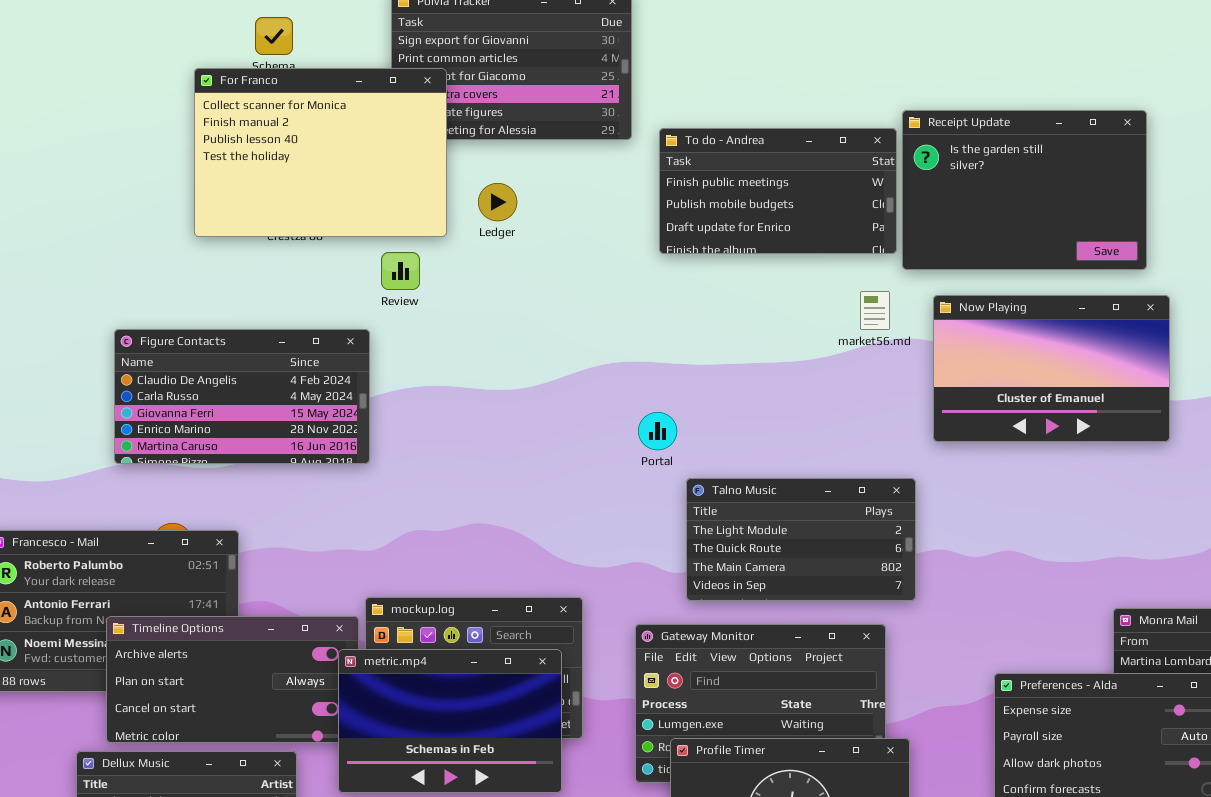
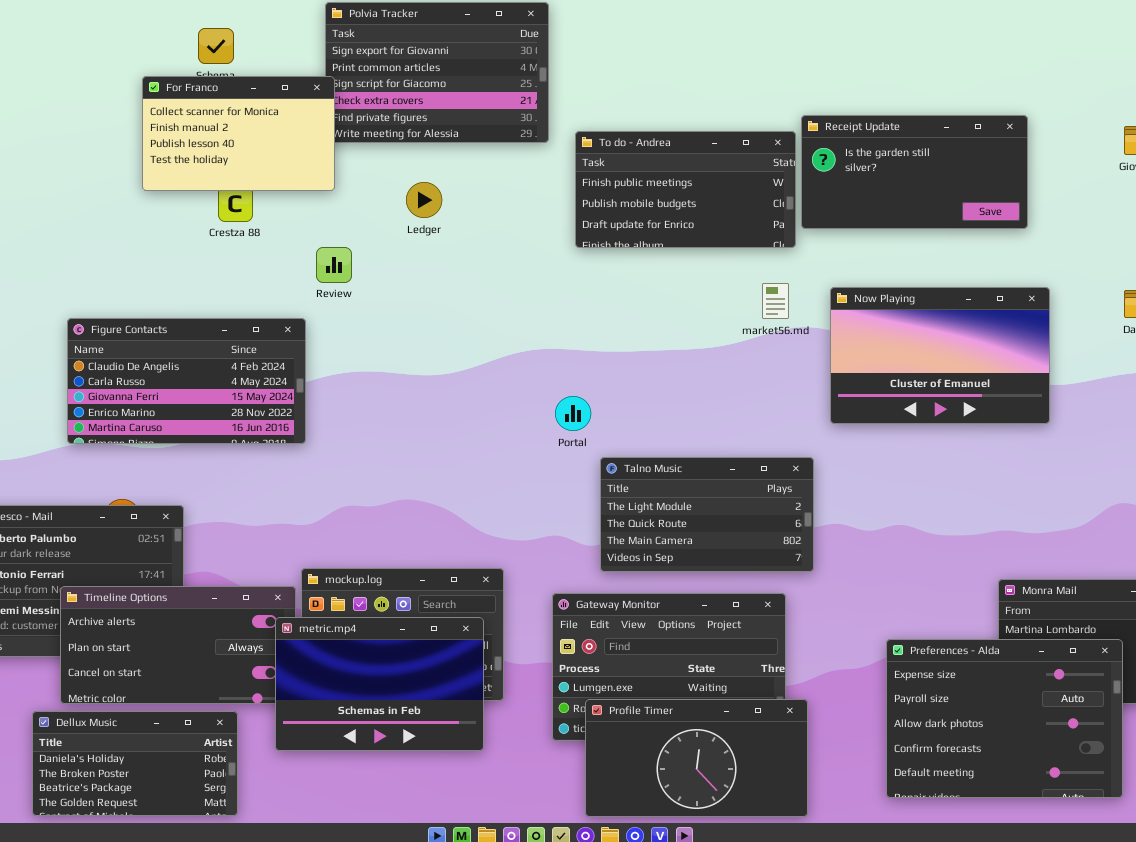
For Franco: [194,68,447,237] -> [142,76,335,191], resized
Receipt Update: [902,110,1147,270] -> [801,115,1028,229], resized

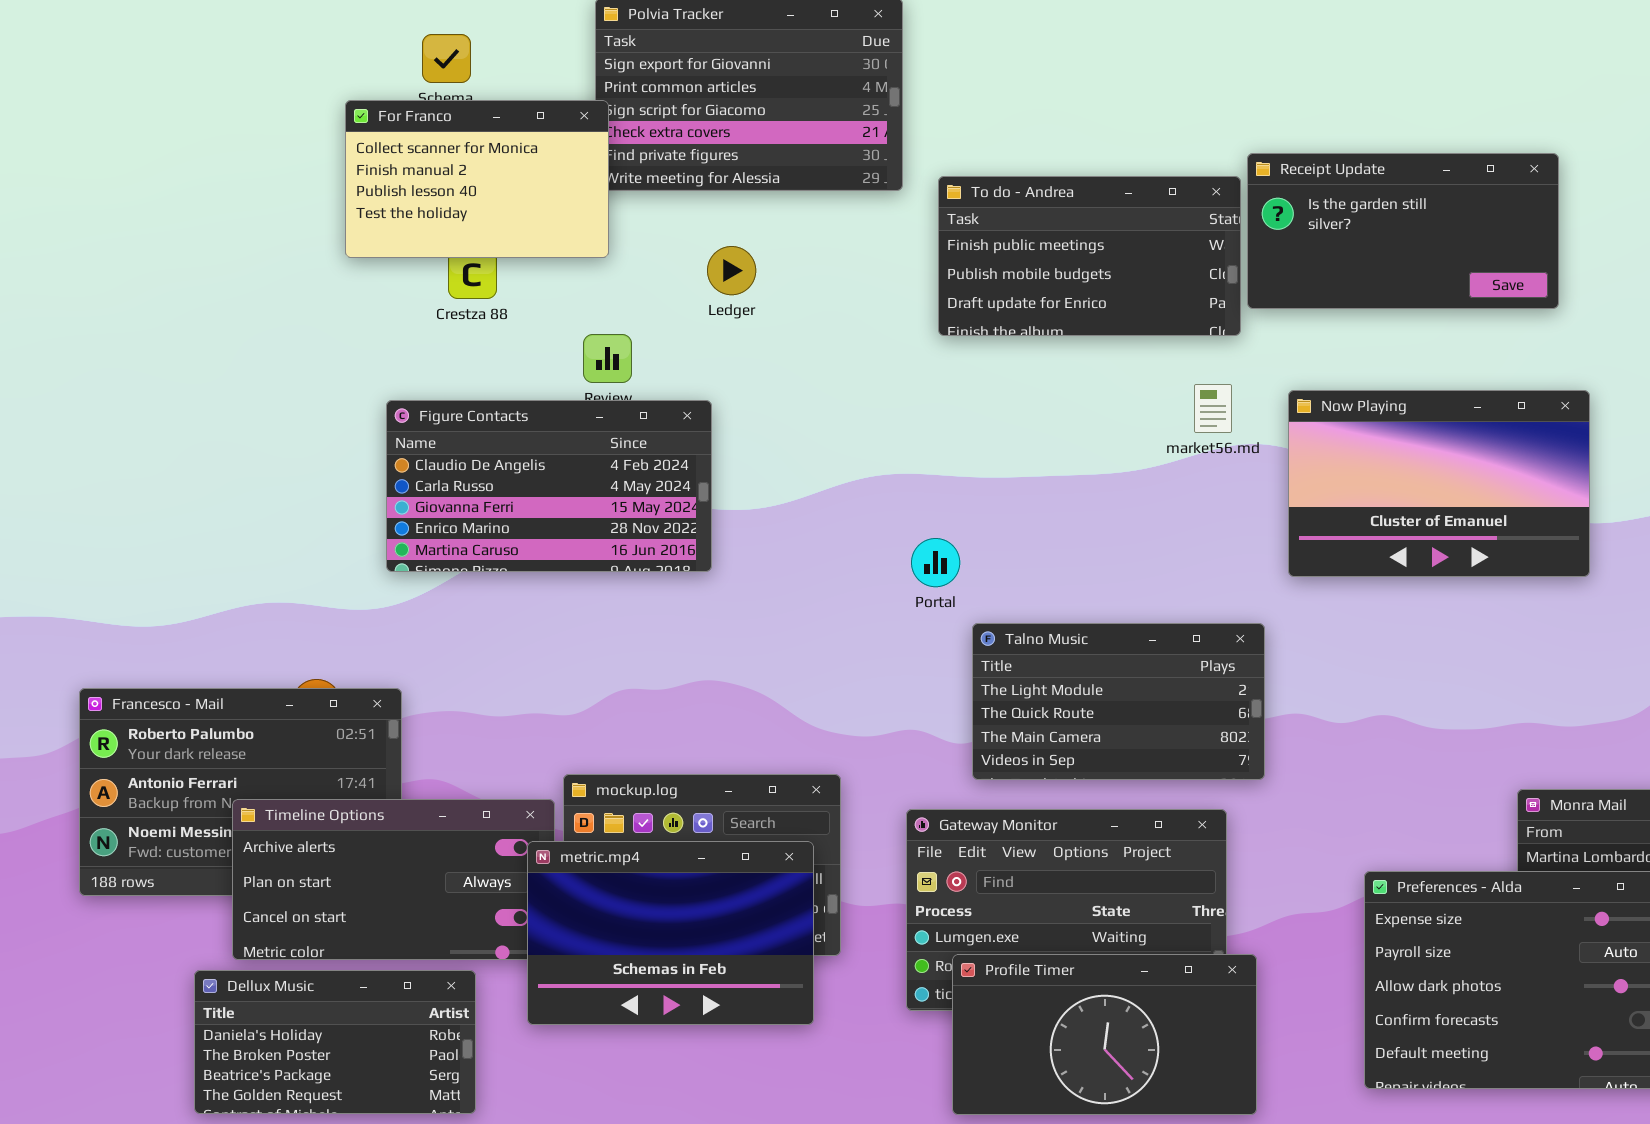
Figure Contacts: [67,318,306,444] -> [386,400,712,572], moved

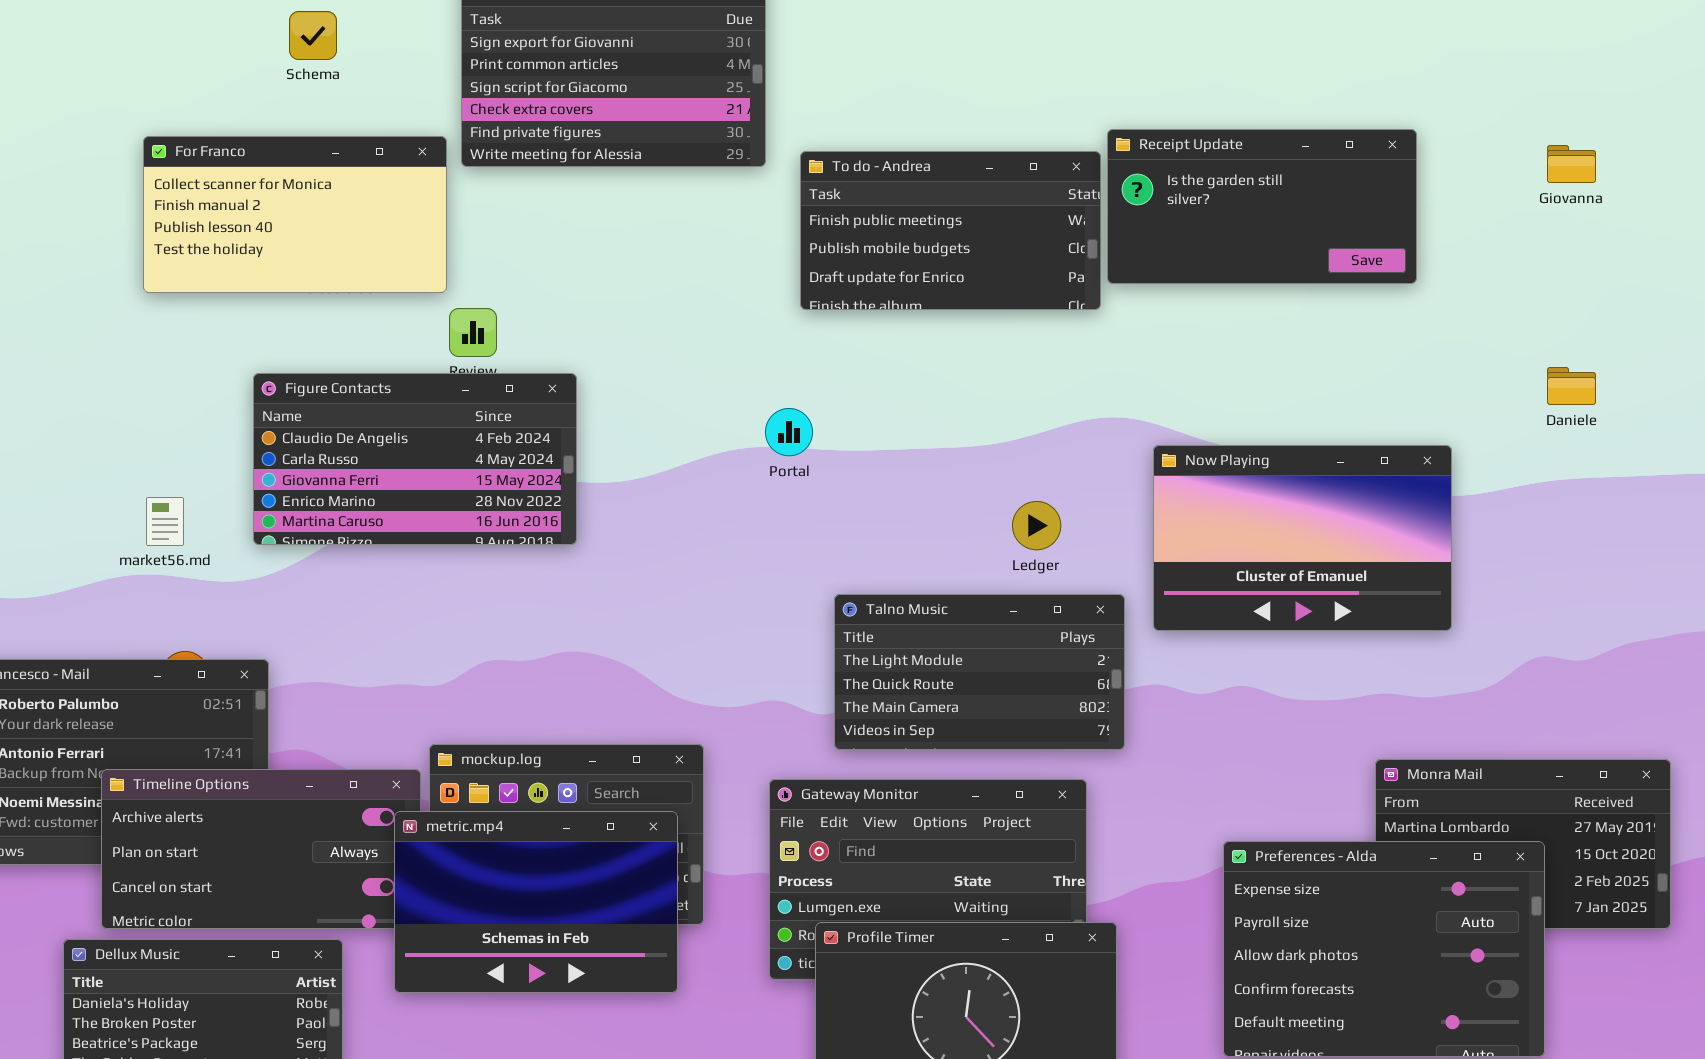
For Franco: [345,100,609,258] -> [143,136,447,293], moved, resized
Ledger: [707,246,756,295] -> [1012,501,1061,550], moved
market56.md: [1194,384,1232,433] -> [146,497,184,546], moved
Now Playing: [1288,390,1590,577] -> [1153,445,1452,631], moved
Portal: [911,538,960,587] -> [765,408,813,456], moved

